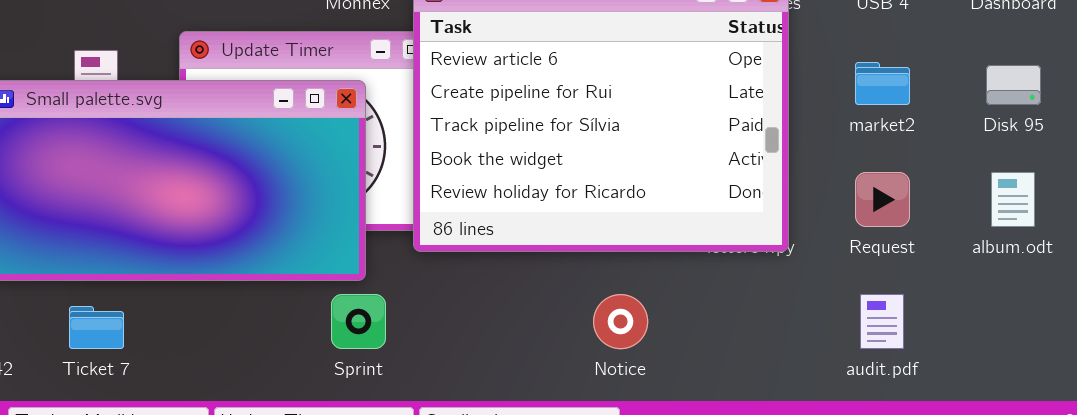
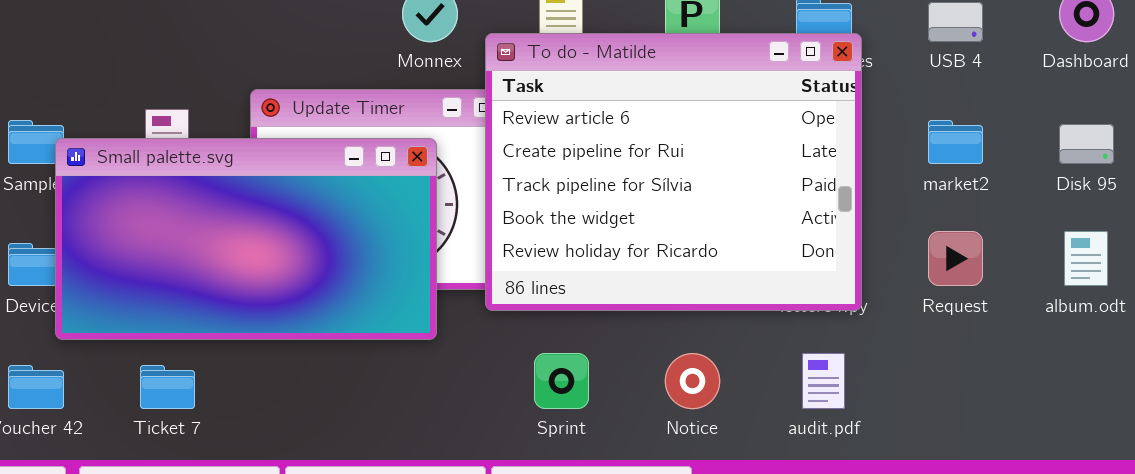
Sprint: [331,294,386,349] -> [534,353,589,409], moved
audit.pdf: [860,294,904,349] -> [802,353,845,409], moved

